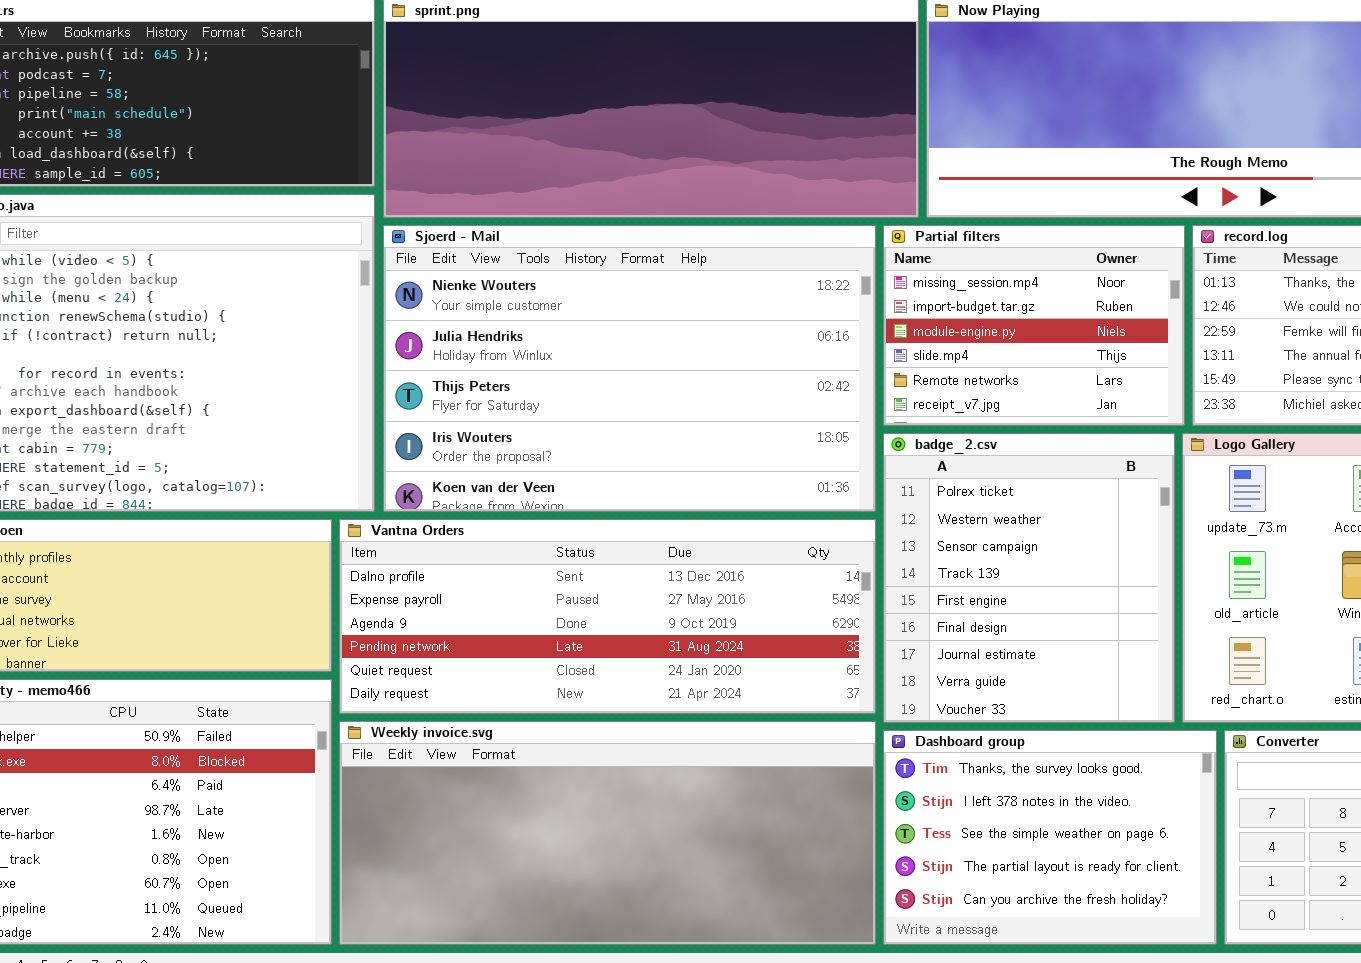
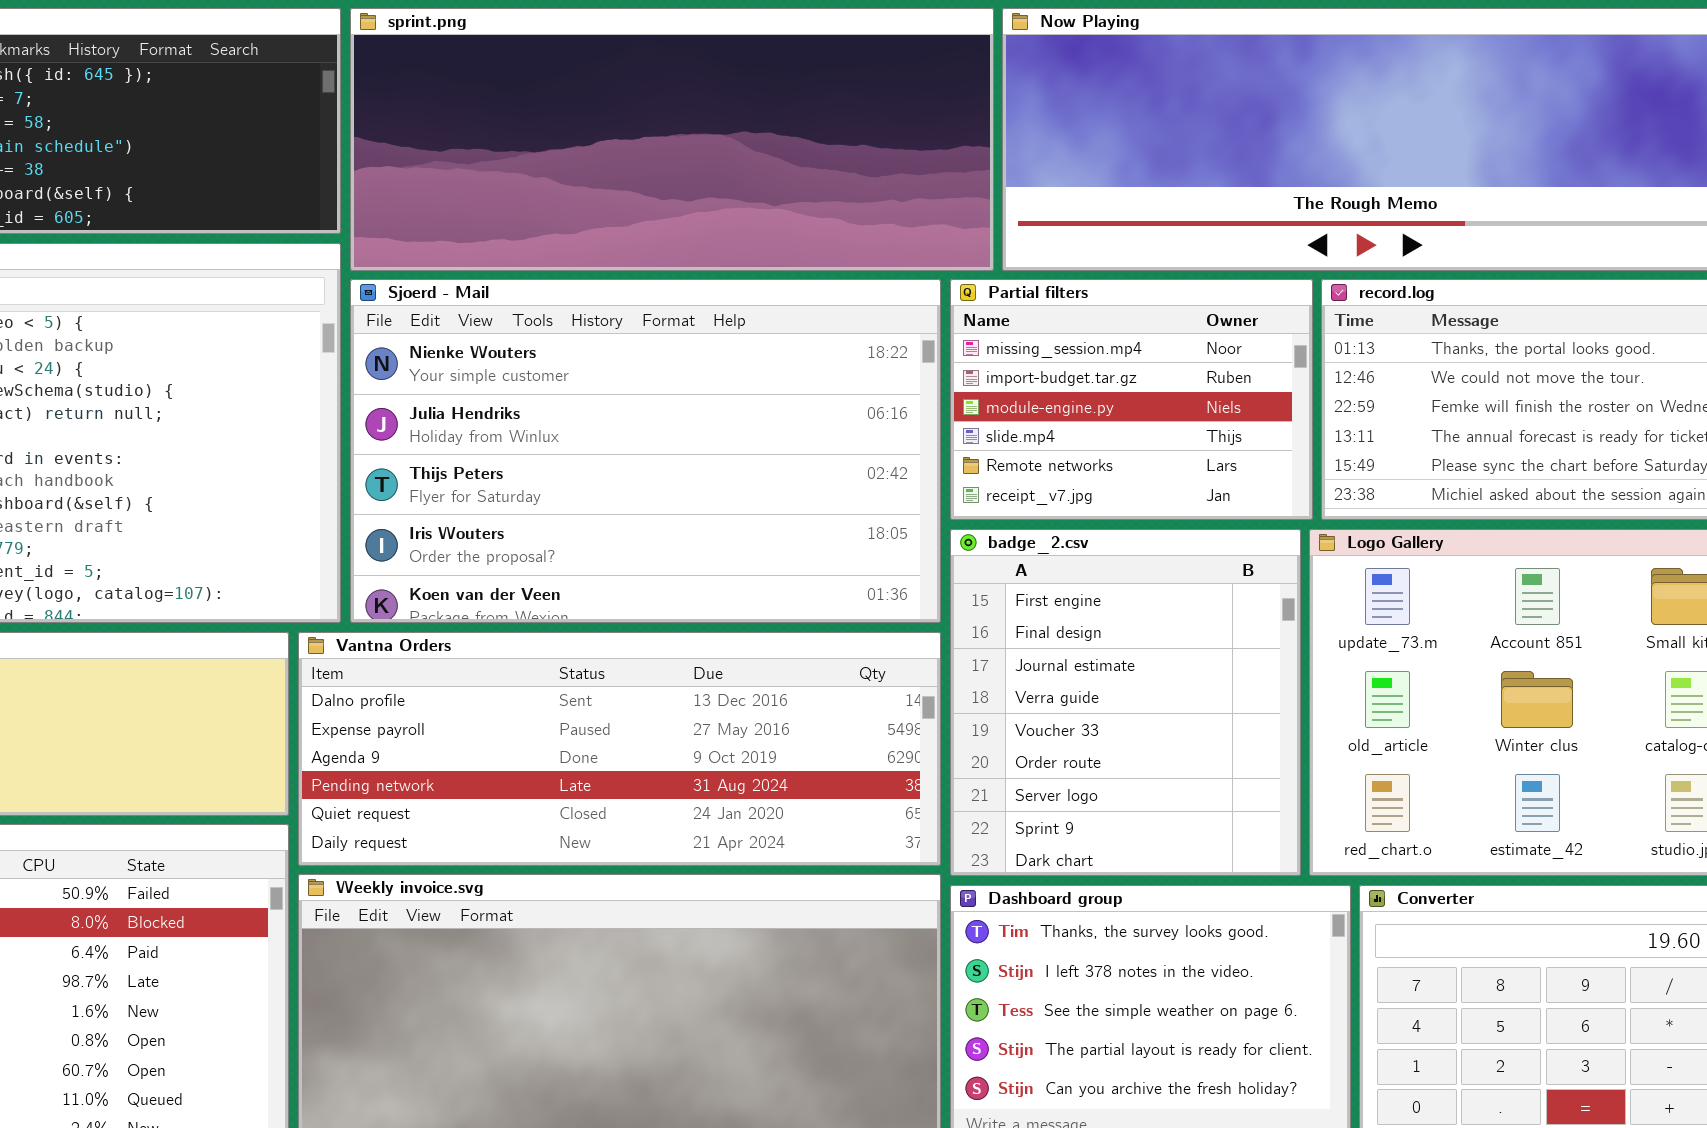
badge_2.csv: [883,433,1175,723] -> [950,529,1301,876], scrolled down 4 rows

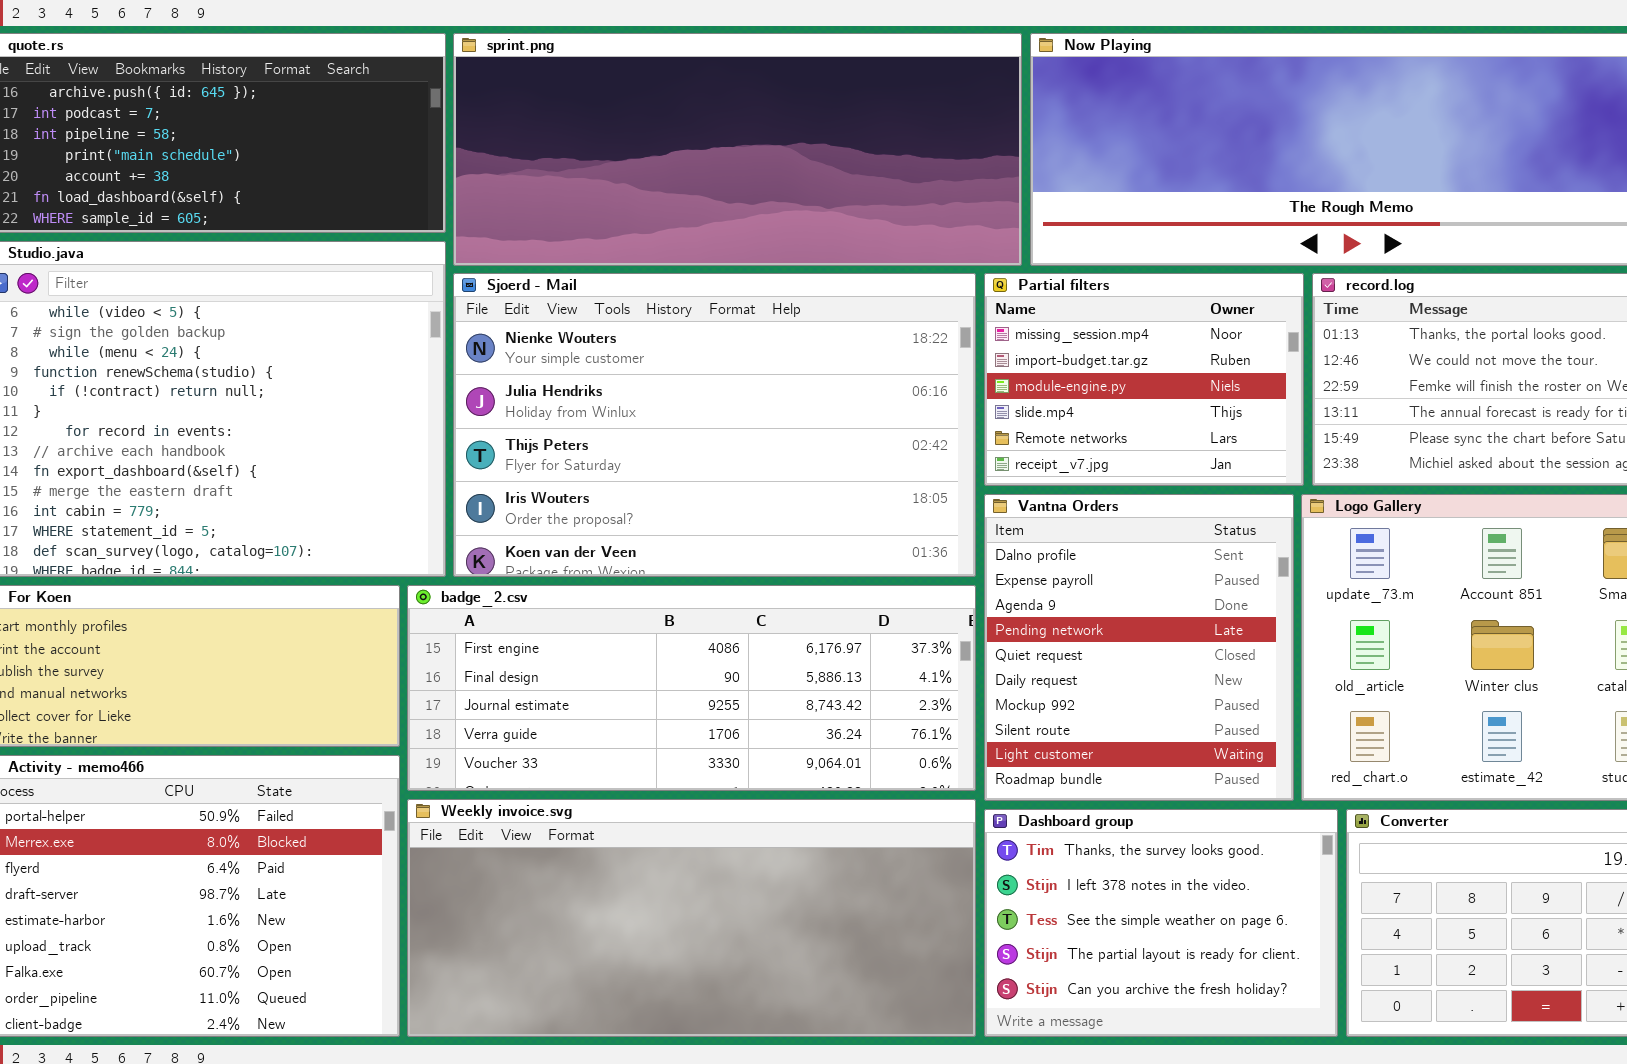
badge_2.csv: [950,529,1301,876] -> [407,585,976,791], moved, resized
Vantna Orders: [298,632,941,866] -> [984,494,1294,801], moved, resized

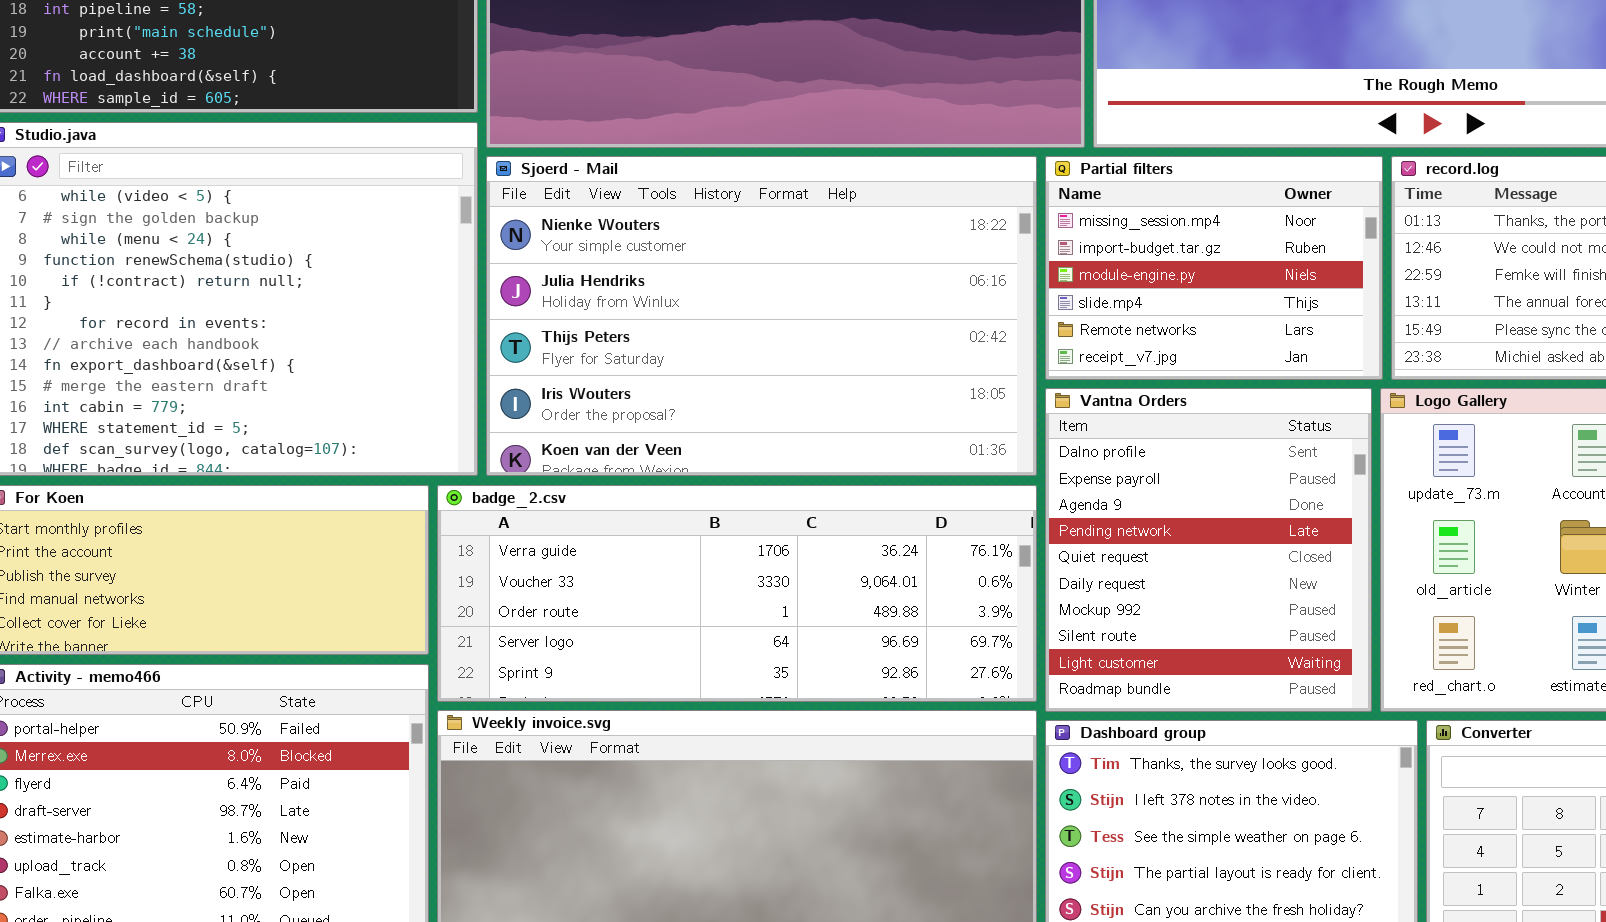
badge_2.csv: [407,585,976,791] -> [437,485,1037,702], scrolled down 3 rows

